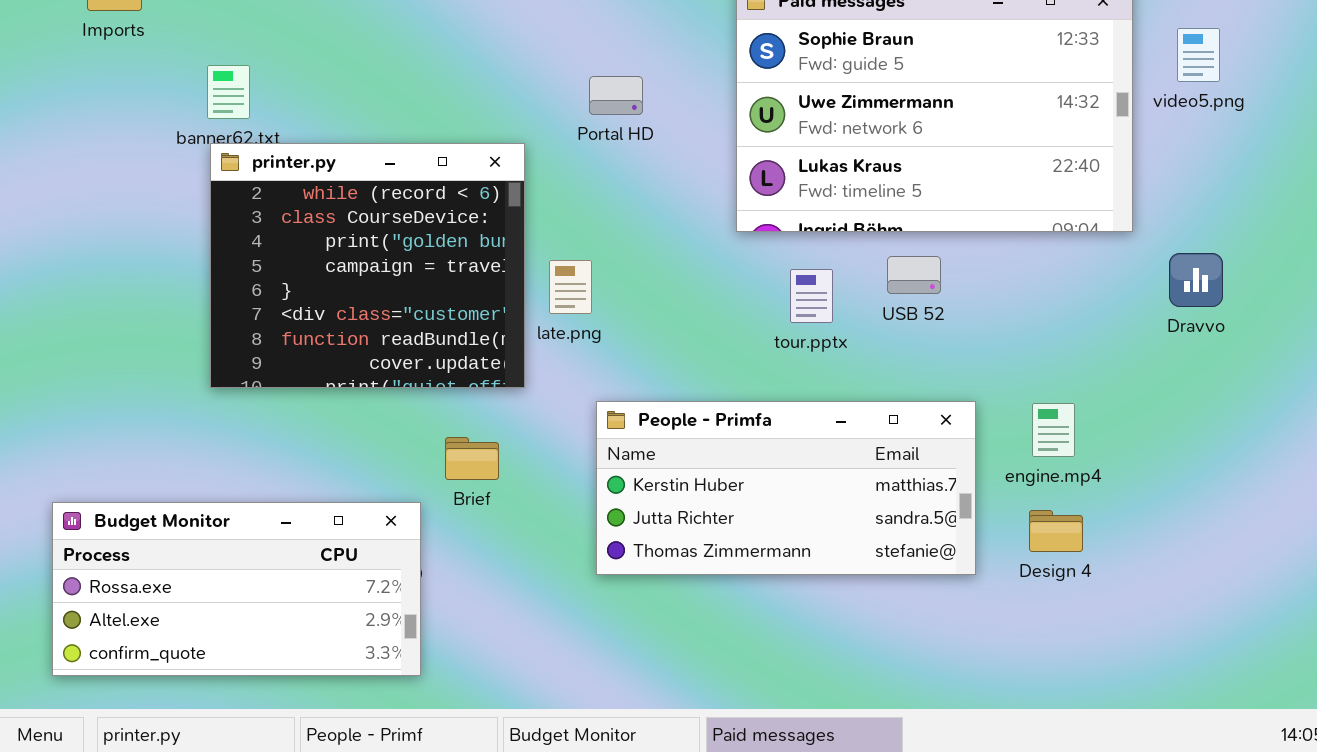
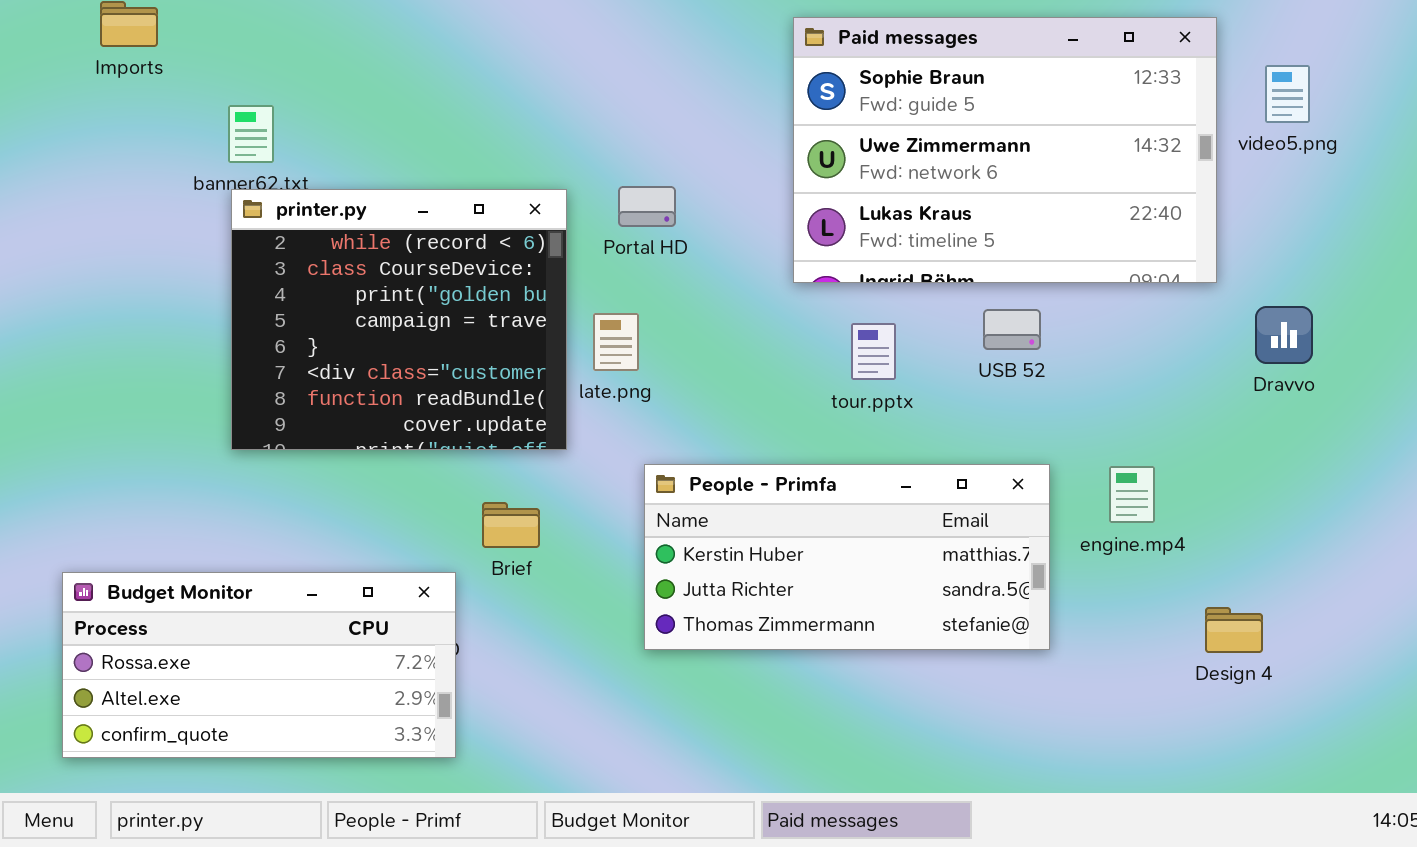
Portal HD: [589,76,643,115] -> [618,186,676,227], moved
USB 52: [887,256,941,294] -> [983,309,1041,350], moved
Design 4: [1029,510,1083,552] -> [1205,607,1263,653], moved

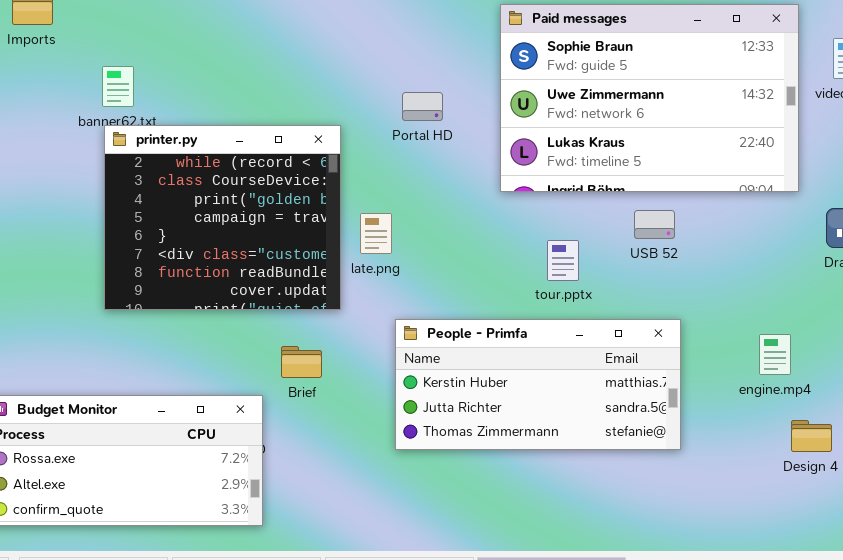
Portal HD: [618,186,676,227] -> [402,92,443,121], moved
tour.pptx: [851,323,896,380] -> [547,240,579,281], moved
engine.mp4: [1109,466,1155,523] -> [759,334,791,375], moved

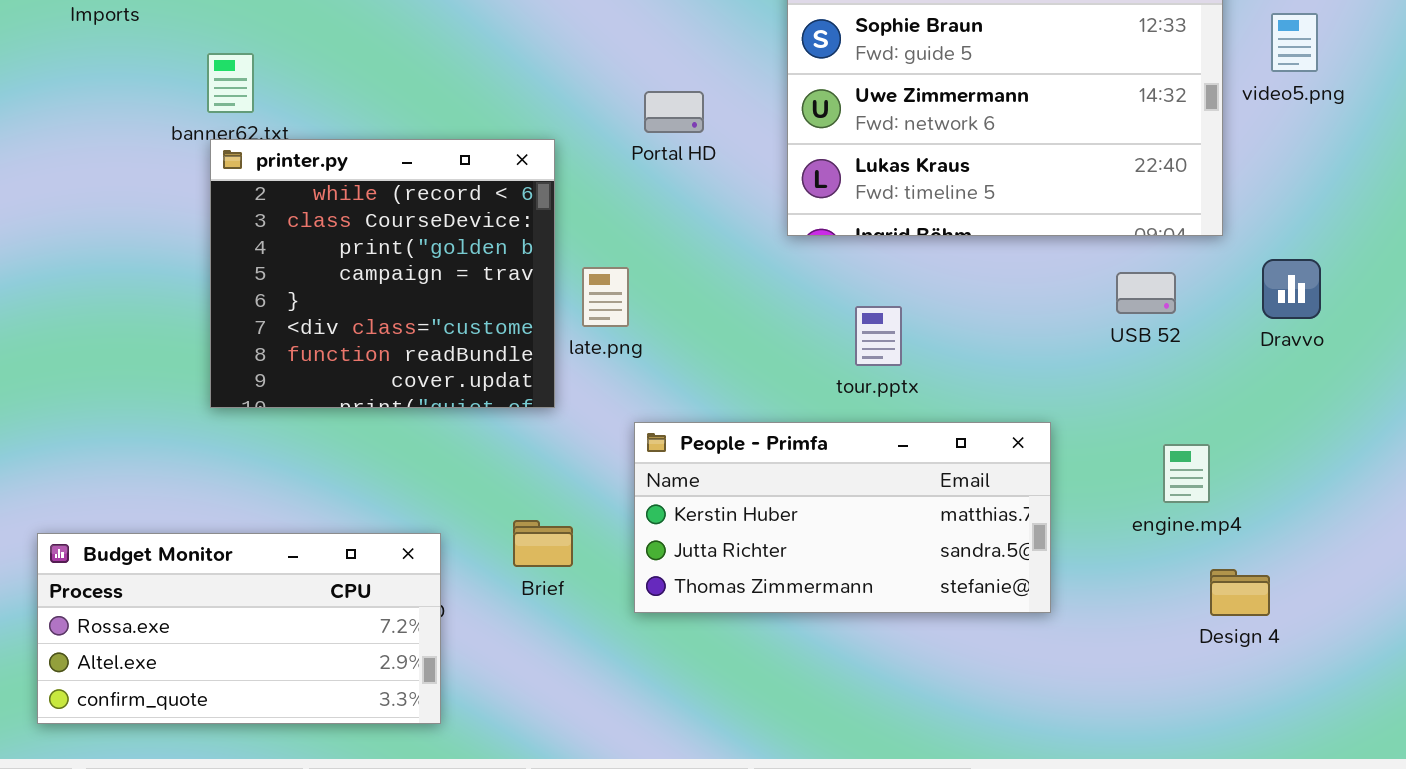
USB 52: [634,210,675,239] -> [1116,272,1176,314], moved
Brief: [281,346,322,378] -> [513,520,573,567], moved

